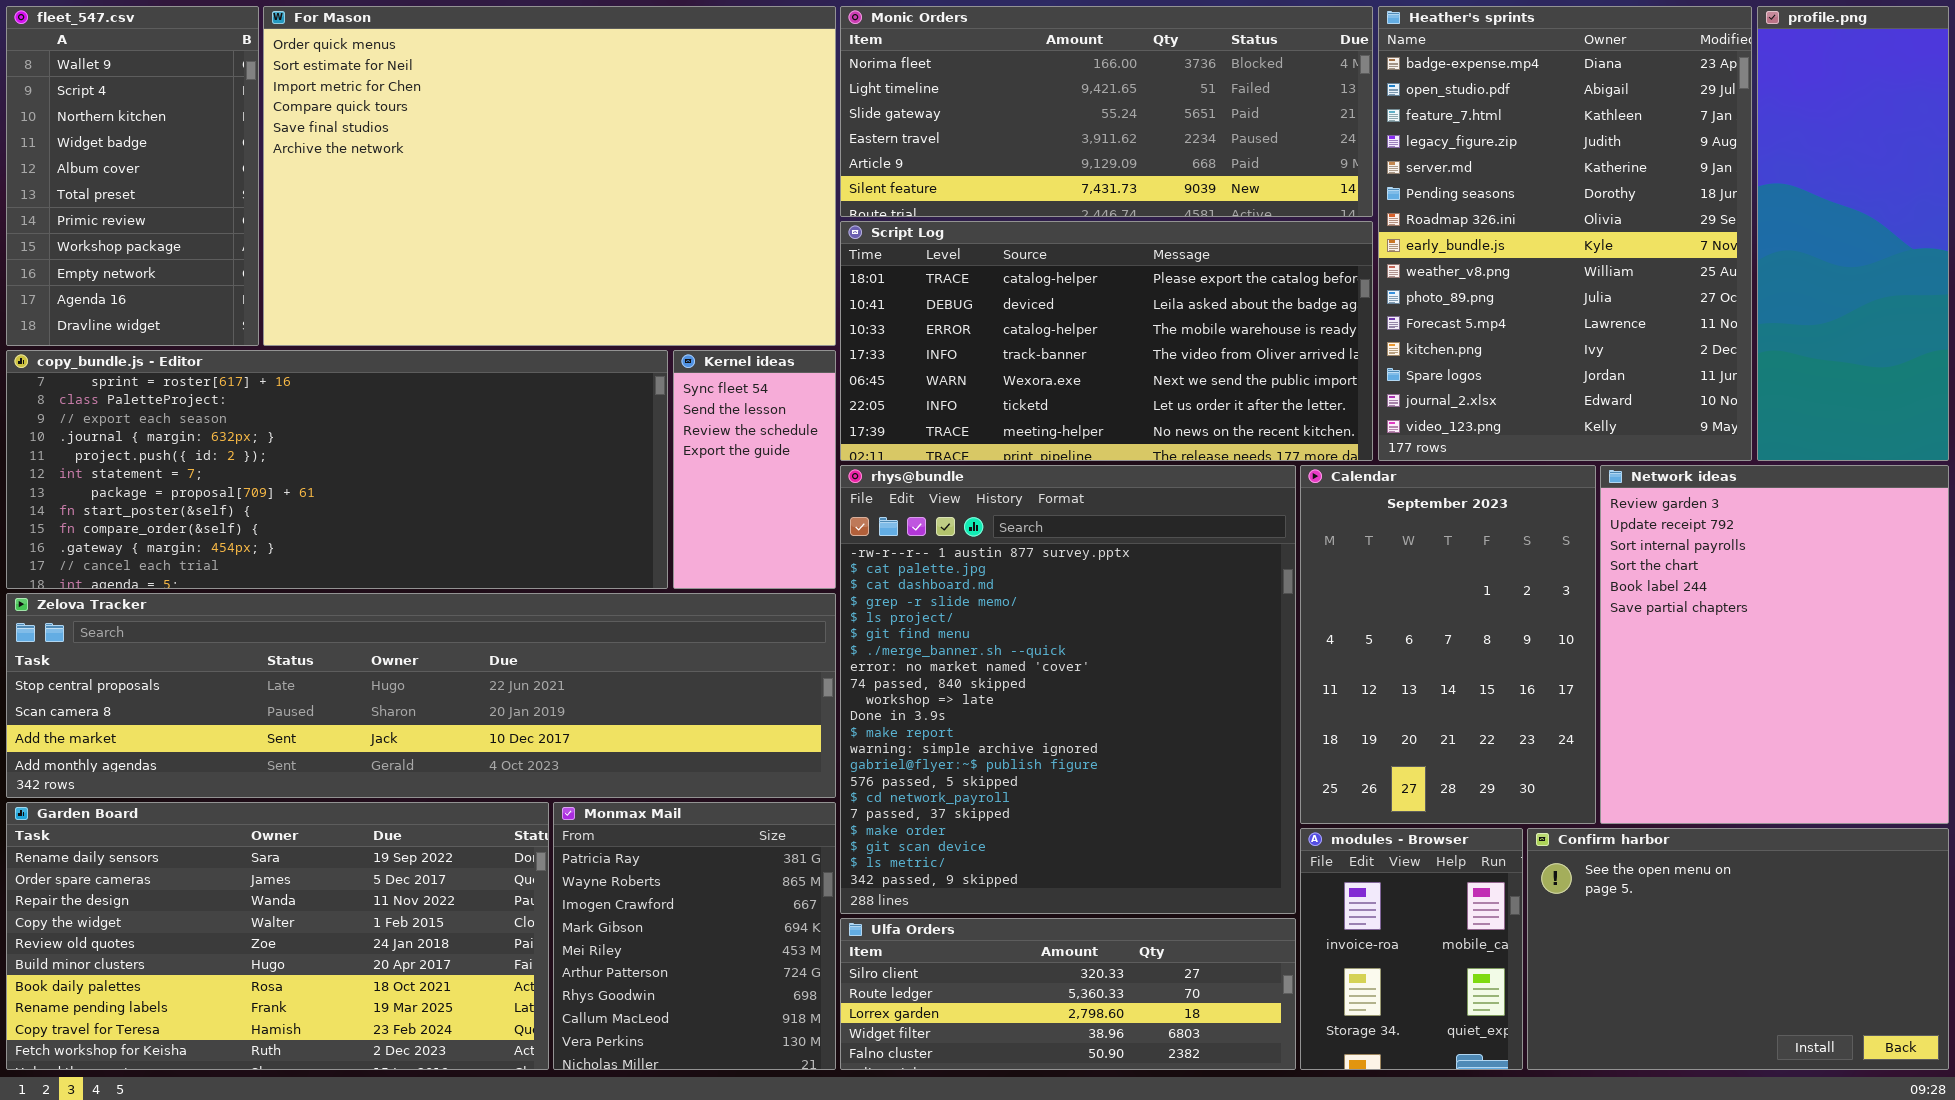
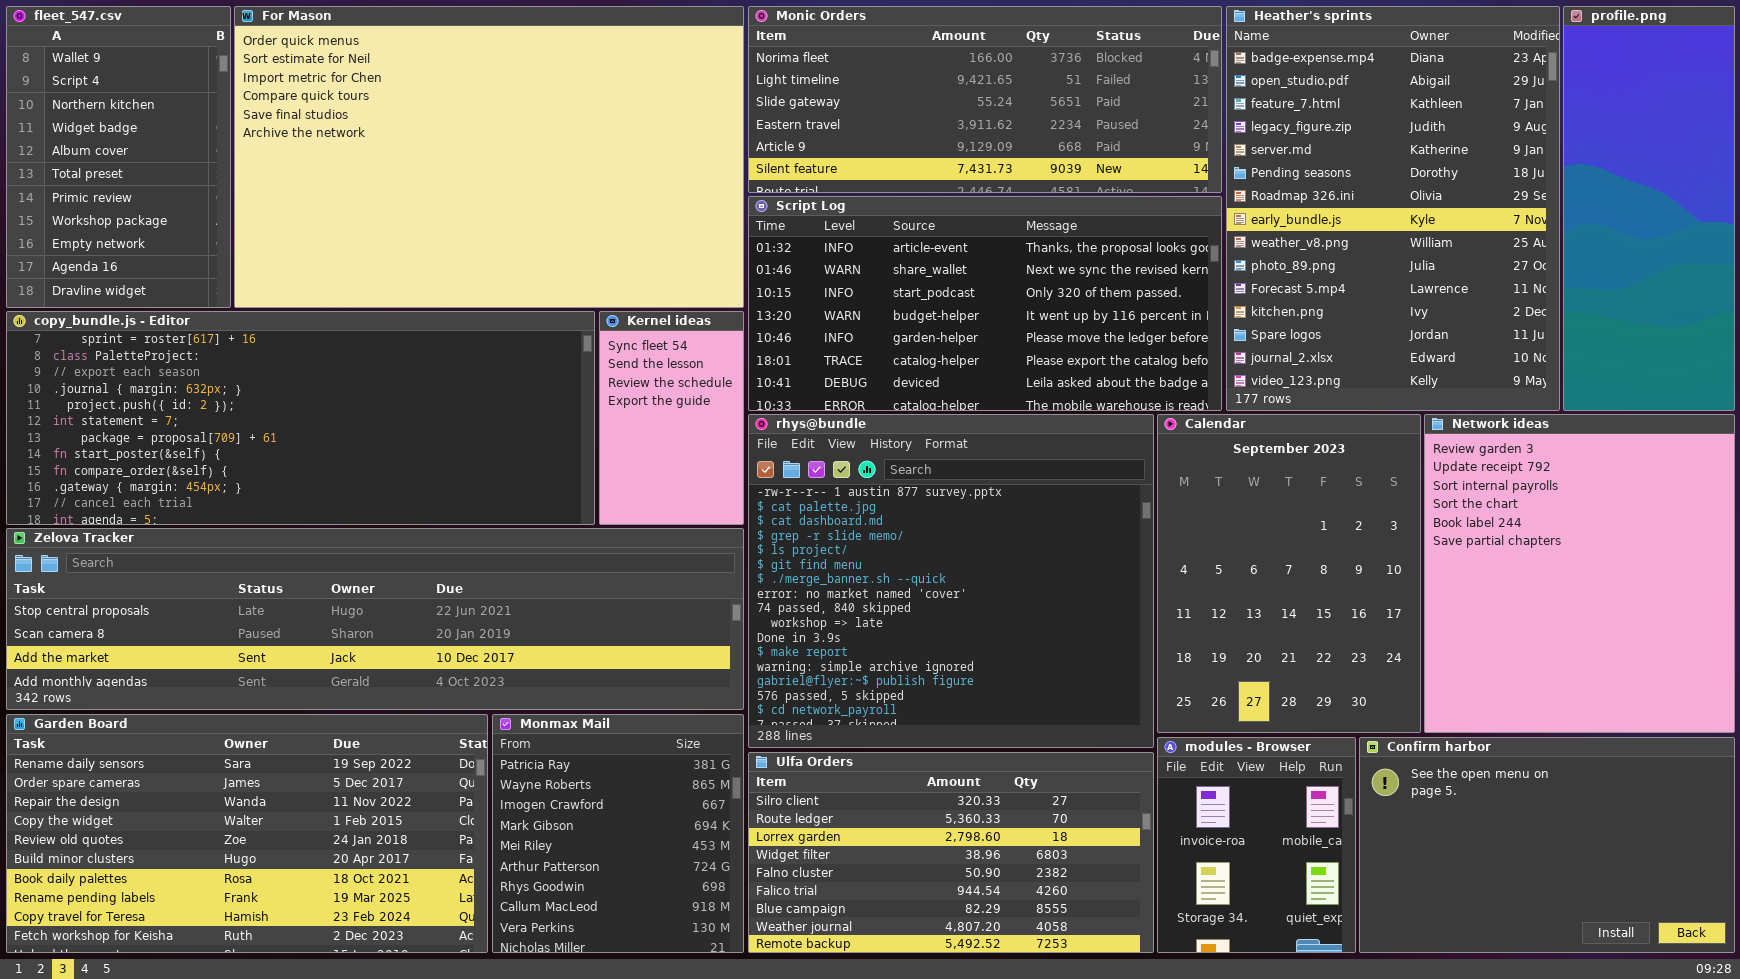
Script Log: [840,221,1373,461] -> [748,196,1222,411], scrolled up 5 rows
rhys@bundle: [840,465,1296,914] -> [748,414,1154,748], resized
Ulfa Orders: [840,918,1296,1070] -> [748,752,1154,953], resized

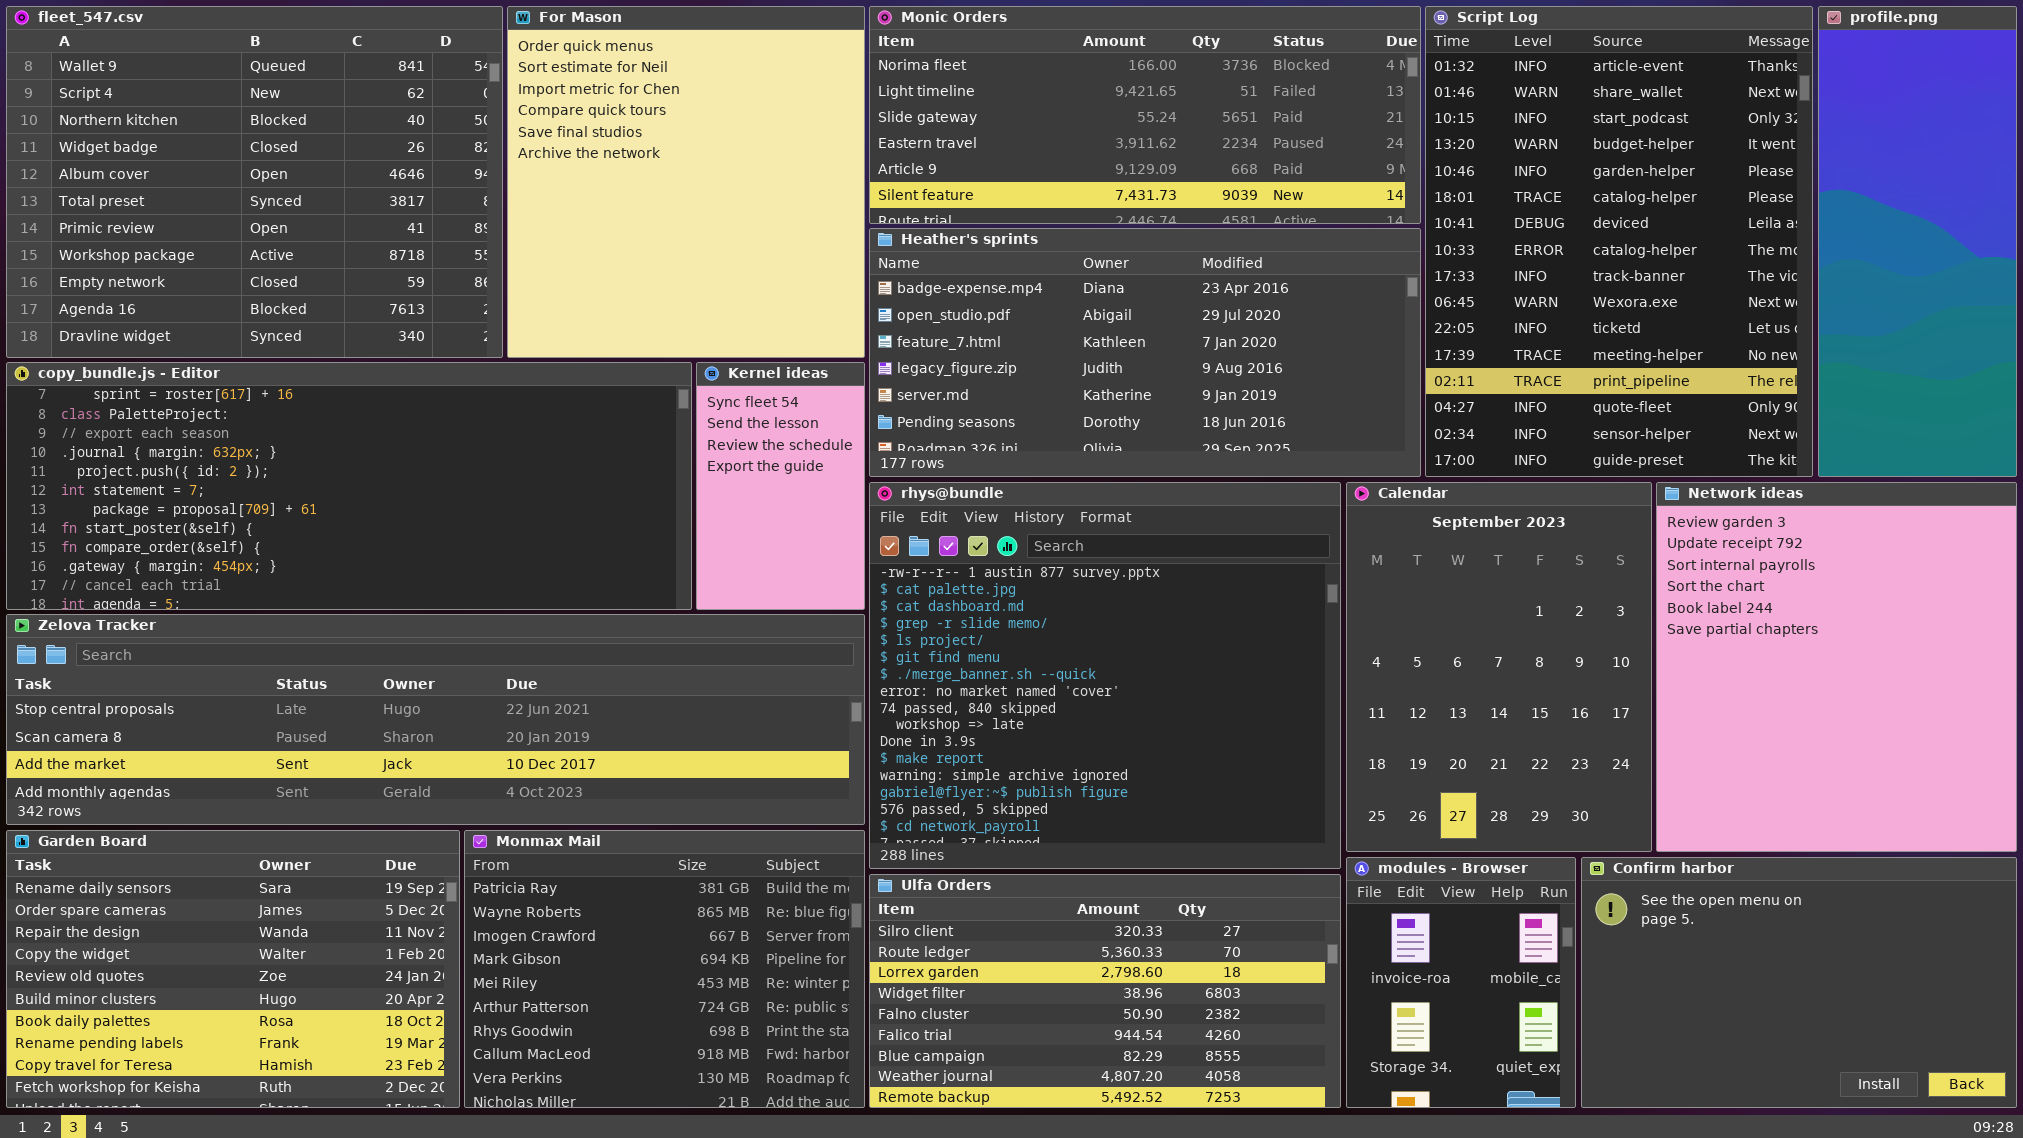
fleet_547.csv: [6,6,231,308] -> [6,6,503,358], resized
For Mason: [234,6,744,308] -> [507,6,865,358], resized
Heather's sprints: [1226,6,1560,411] -> [869,228,1421,477], moved, resized
Script Log: [748,196,1222,411] -> [1425,6,1813,477], moved, resized
Garden Board: [6,714,488,953] -> [6,830,460,1108], resized
Monmax Mail: [492,714,744,953] -> [464,830,865,1108], resized

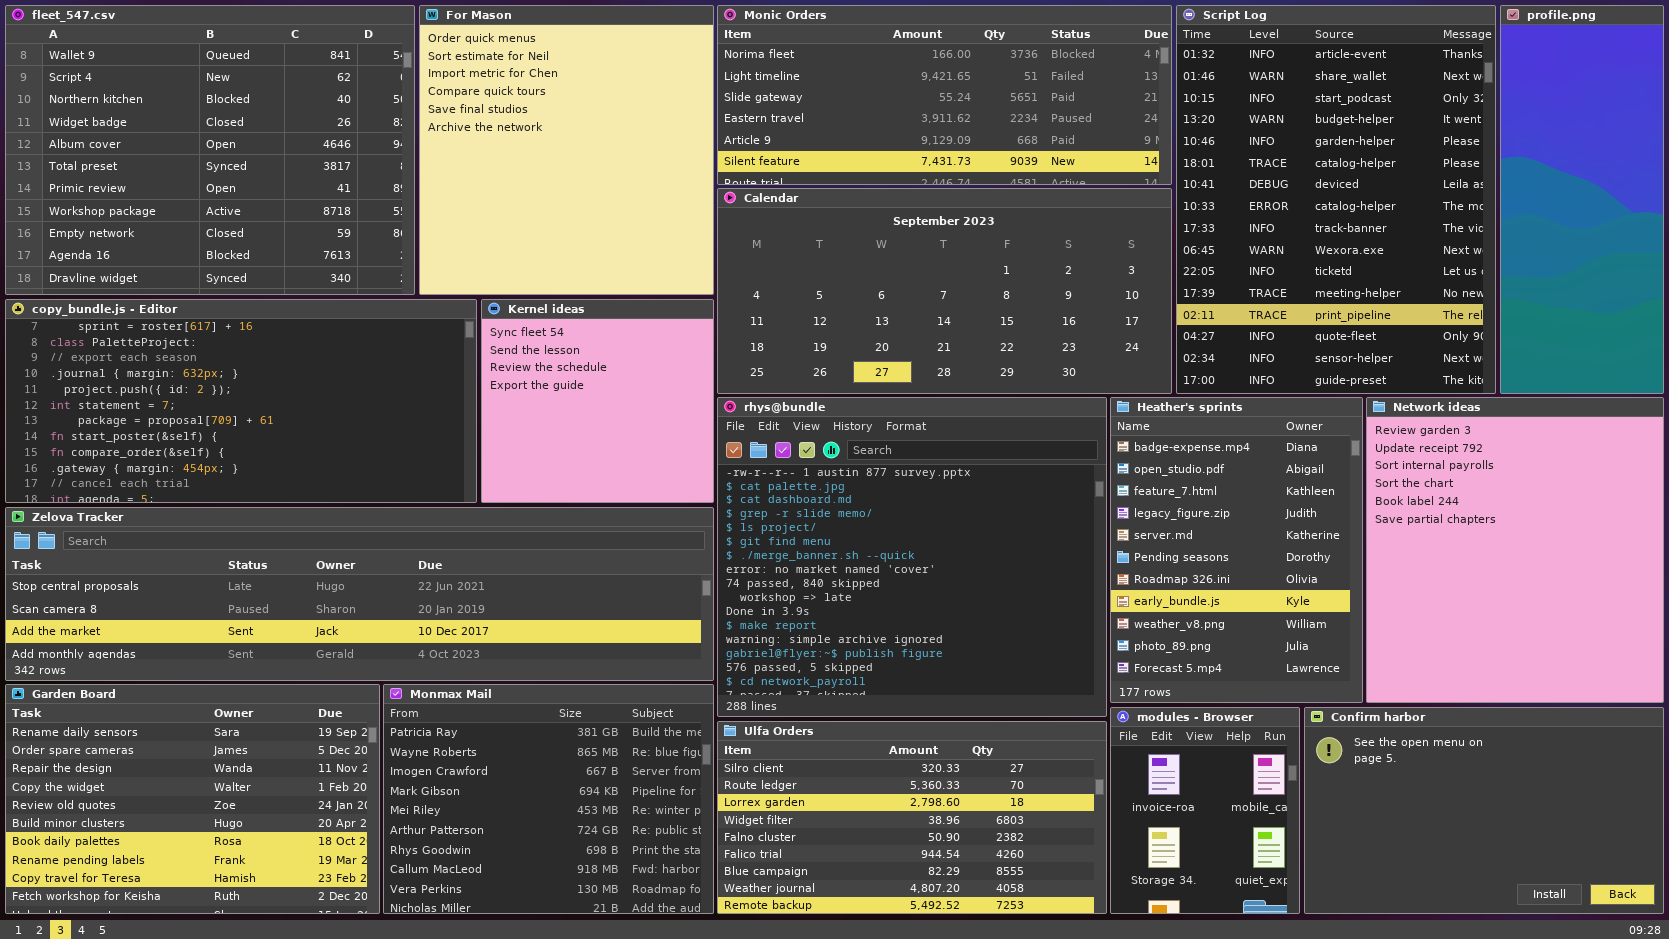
Heather's sprints: [869,228,1421,477] -> [1110,397,1363,703], moved, resized
copy_bundle.js - Editor: [6,362,692,610] -> [5,299,477,503], resized
Kernel ideas: [696,362,865,610] -> [481,299,714,503], resized
Calendar: [1346,482,1652,852] -> [717,188,1172,394], moved, resized

